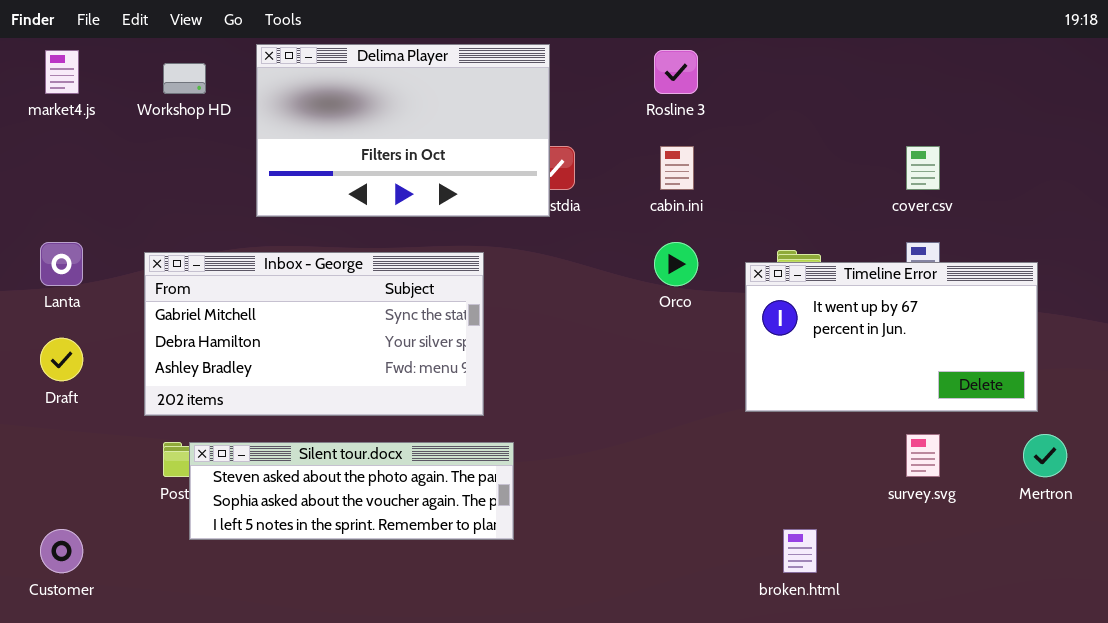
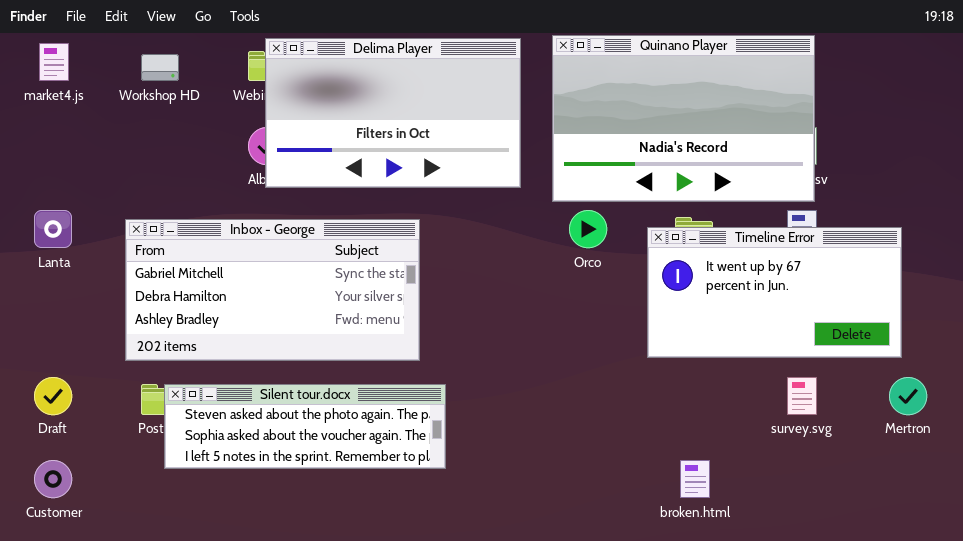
Quinano Player: none -> [552,35,815,202], opened
Delima Player: [256,44,550,217] -> [265,38,521,188], moved
Draft: [40,338,83,381] -> [34,377,72,415], moved

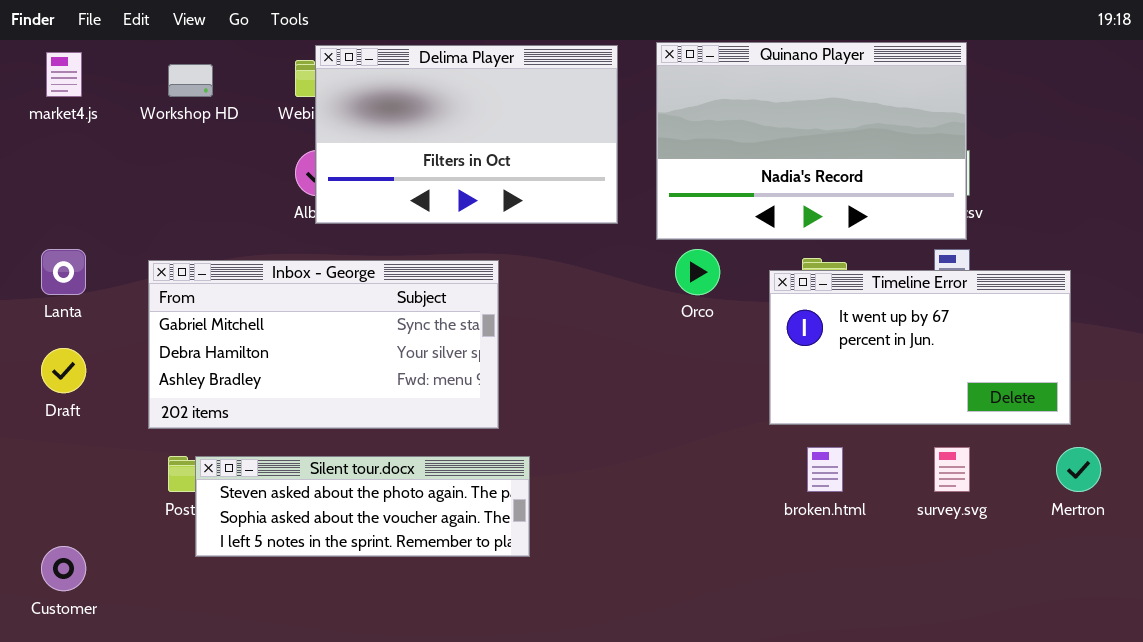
Draft: [34,377,72,415] -> [41,348,86,393], moved
broken.html: [680,460,710,498] -> [807,447,843,492], moved

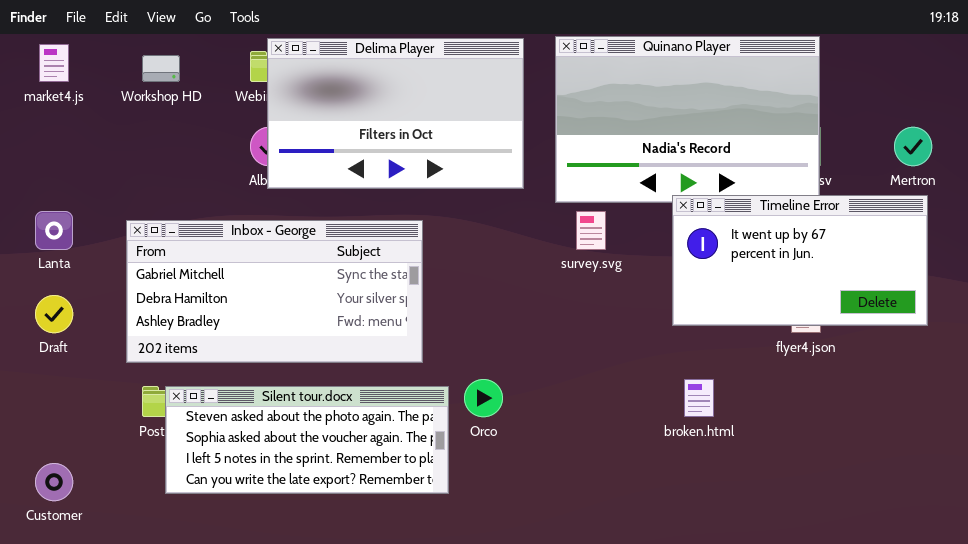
Orco: [675,249,720,295] -> [464,379,503,417], moved
Timeline Error: [769,270,1071,425] -> [672,195,928,326], moved
survey.svg: [934,447,970,492] -> [576,211,606,250], moved
Mertron: [1056,447,1101,492] -> [894,127,932,166], moved
Silent tour.docx: [195,456,530,557] -> [165,386,449,494], resized

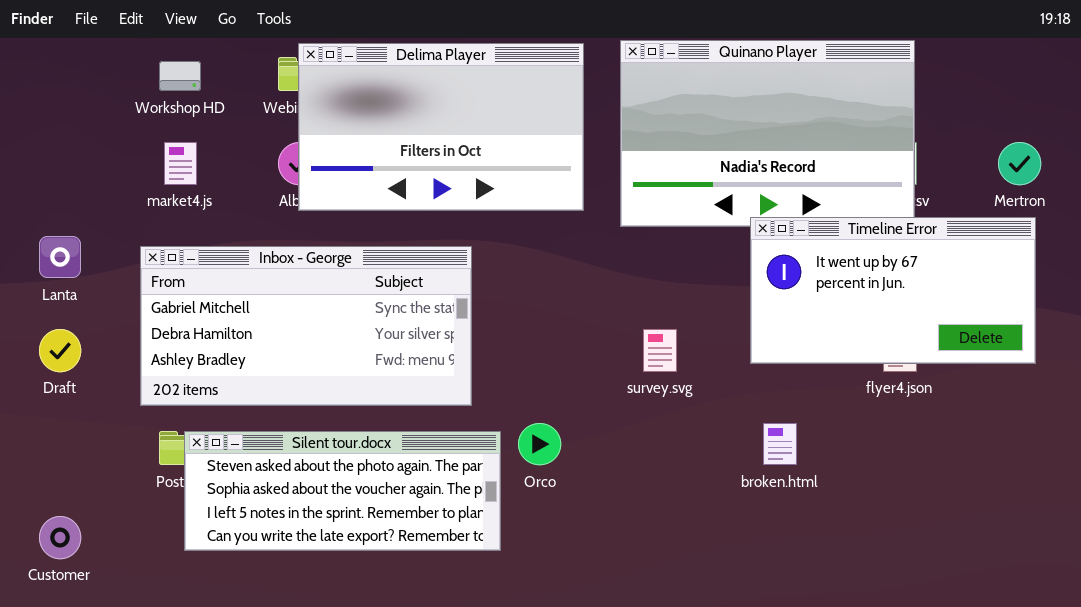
market4.js: [39,44,69,82] -> [164,142,197,185], moved
survey.svg: [576,211,606,250] -> [643,329,677,372], moved

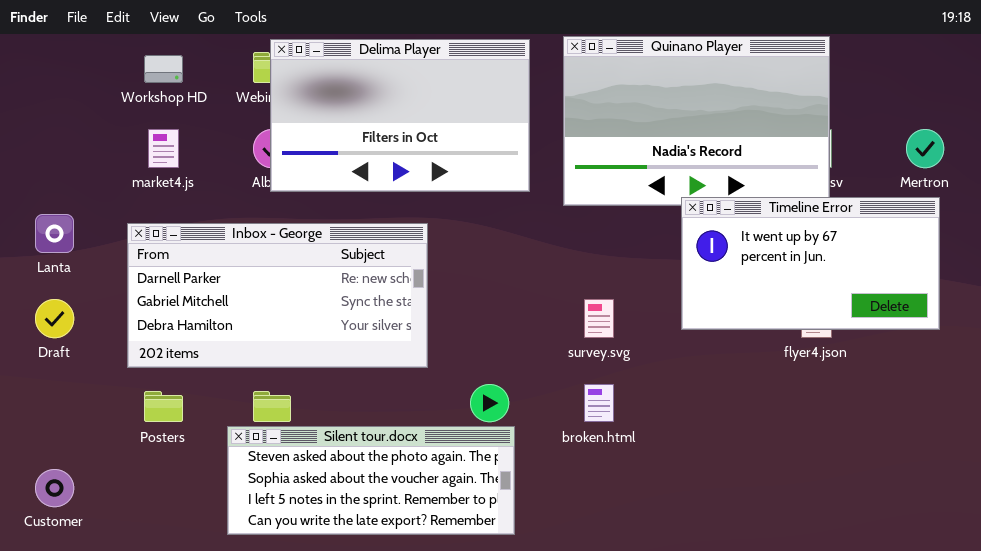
Inbox - George: [140,246,472,406] -> [127,223,428,368], scrolled up 1 row
broken.html: [763,423,797,465] -> [584,384,614,422], moved
Silent tour.docx: [184,431,501,551] -> [227,426,515,535], moved

